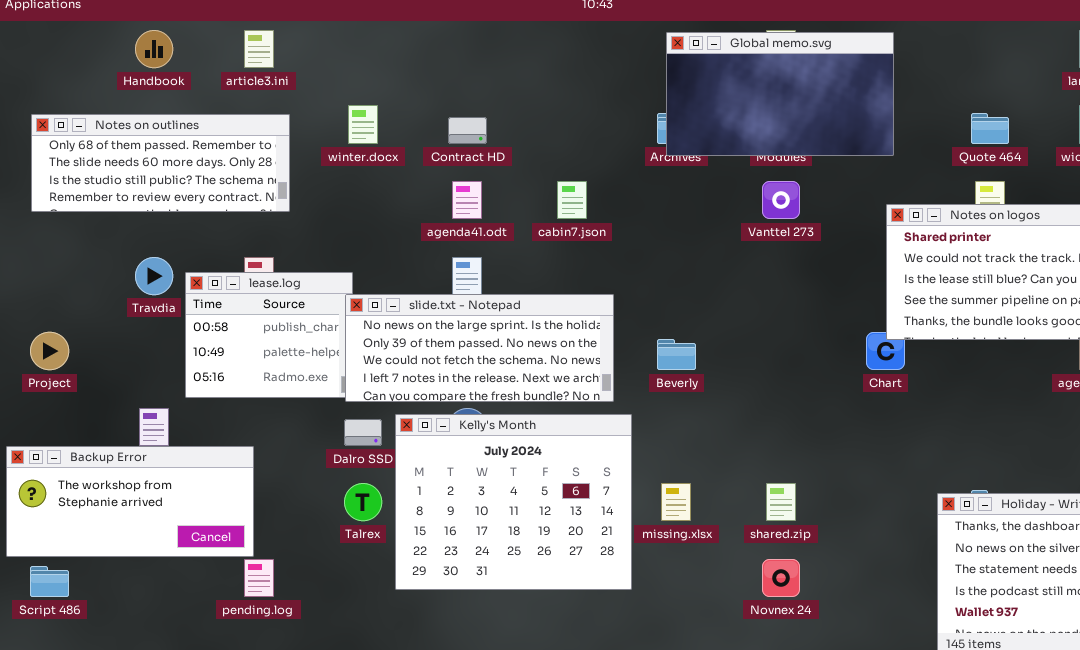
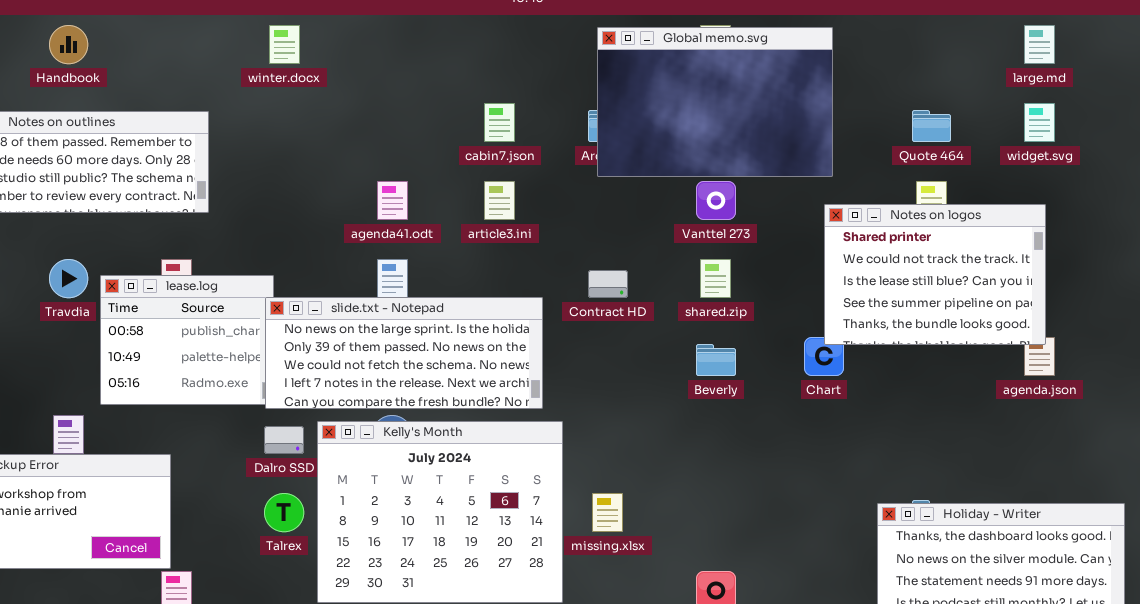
article3.ini: [244,30,274,68] -> [484,181,515,220], moved
Global memo.svg: [666,32,894,156] -> [597,27,833,177], resized
winter.docx: [348,105,378,144] -> [269,25,300,64], moved
Contract HD: [448,117,487,144] -> [588,270,628,298], moved
cabin7.json: [557,181,587,219] -> [484,103,515,142], moved
Beverly: [657,339,696,370] -> [696,344,736,376], moved
shared.zip: [766,483,796,521] -> [700,259,731,298], moved

